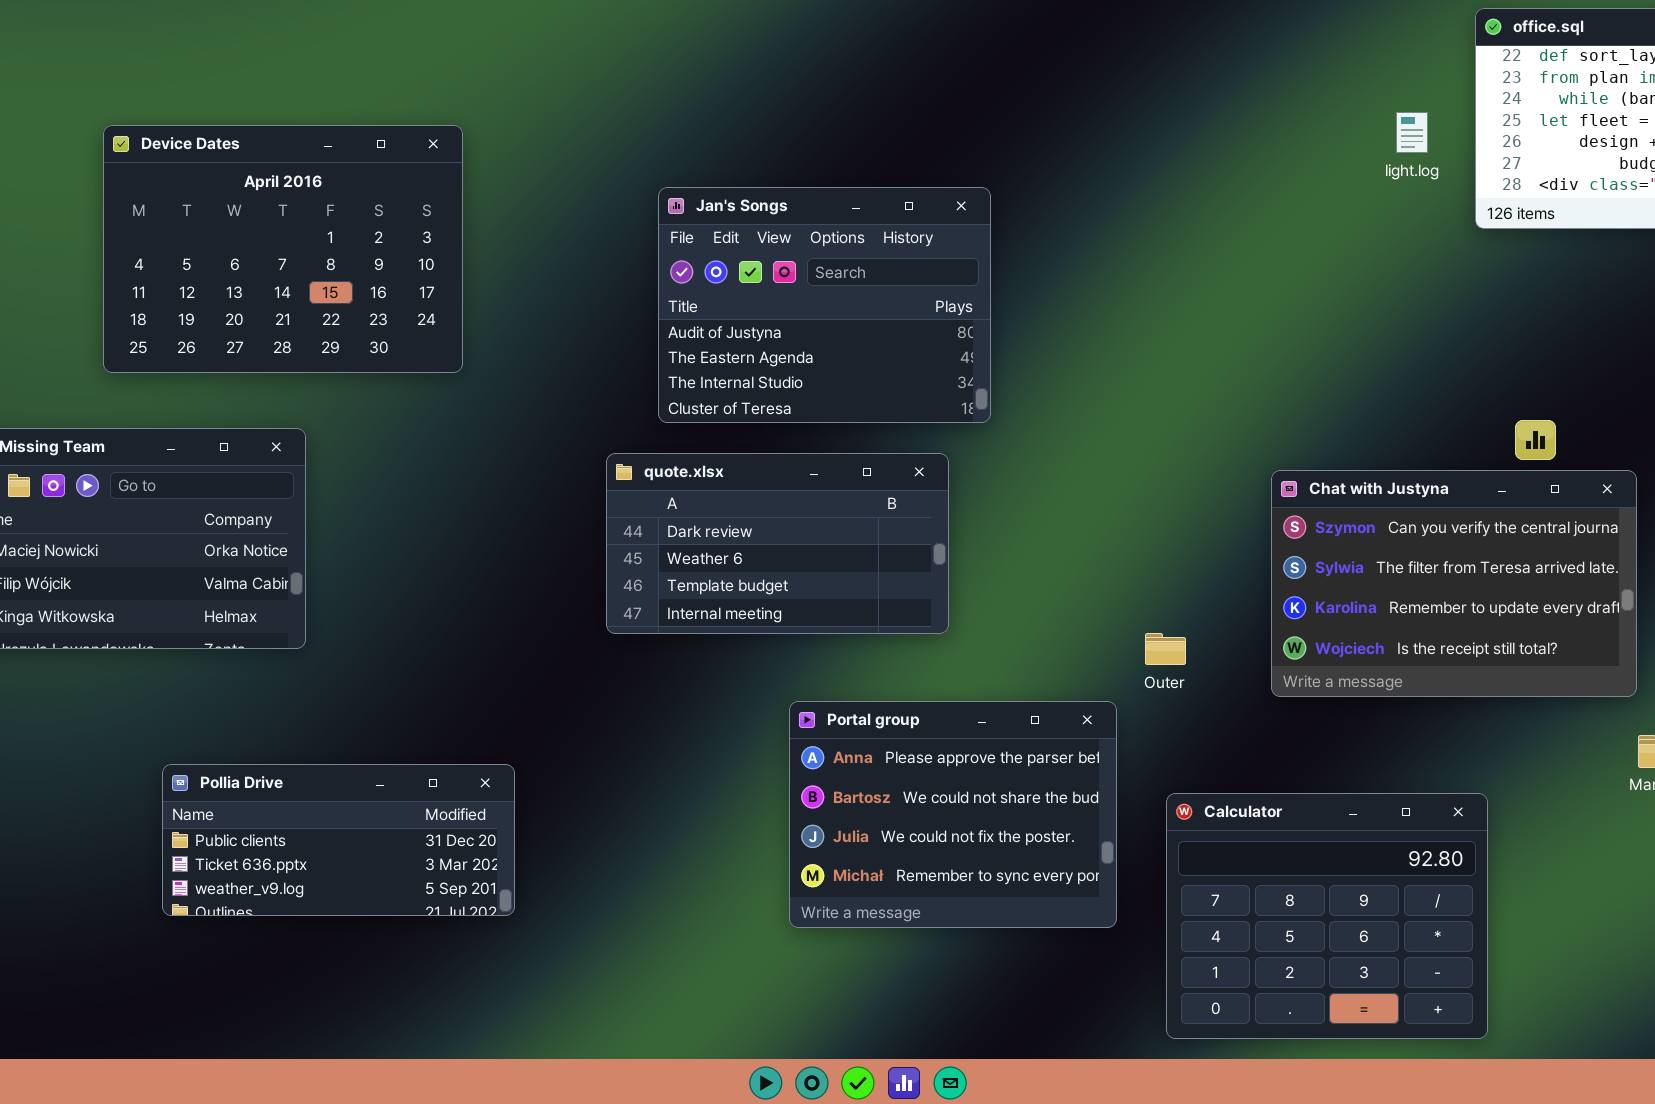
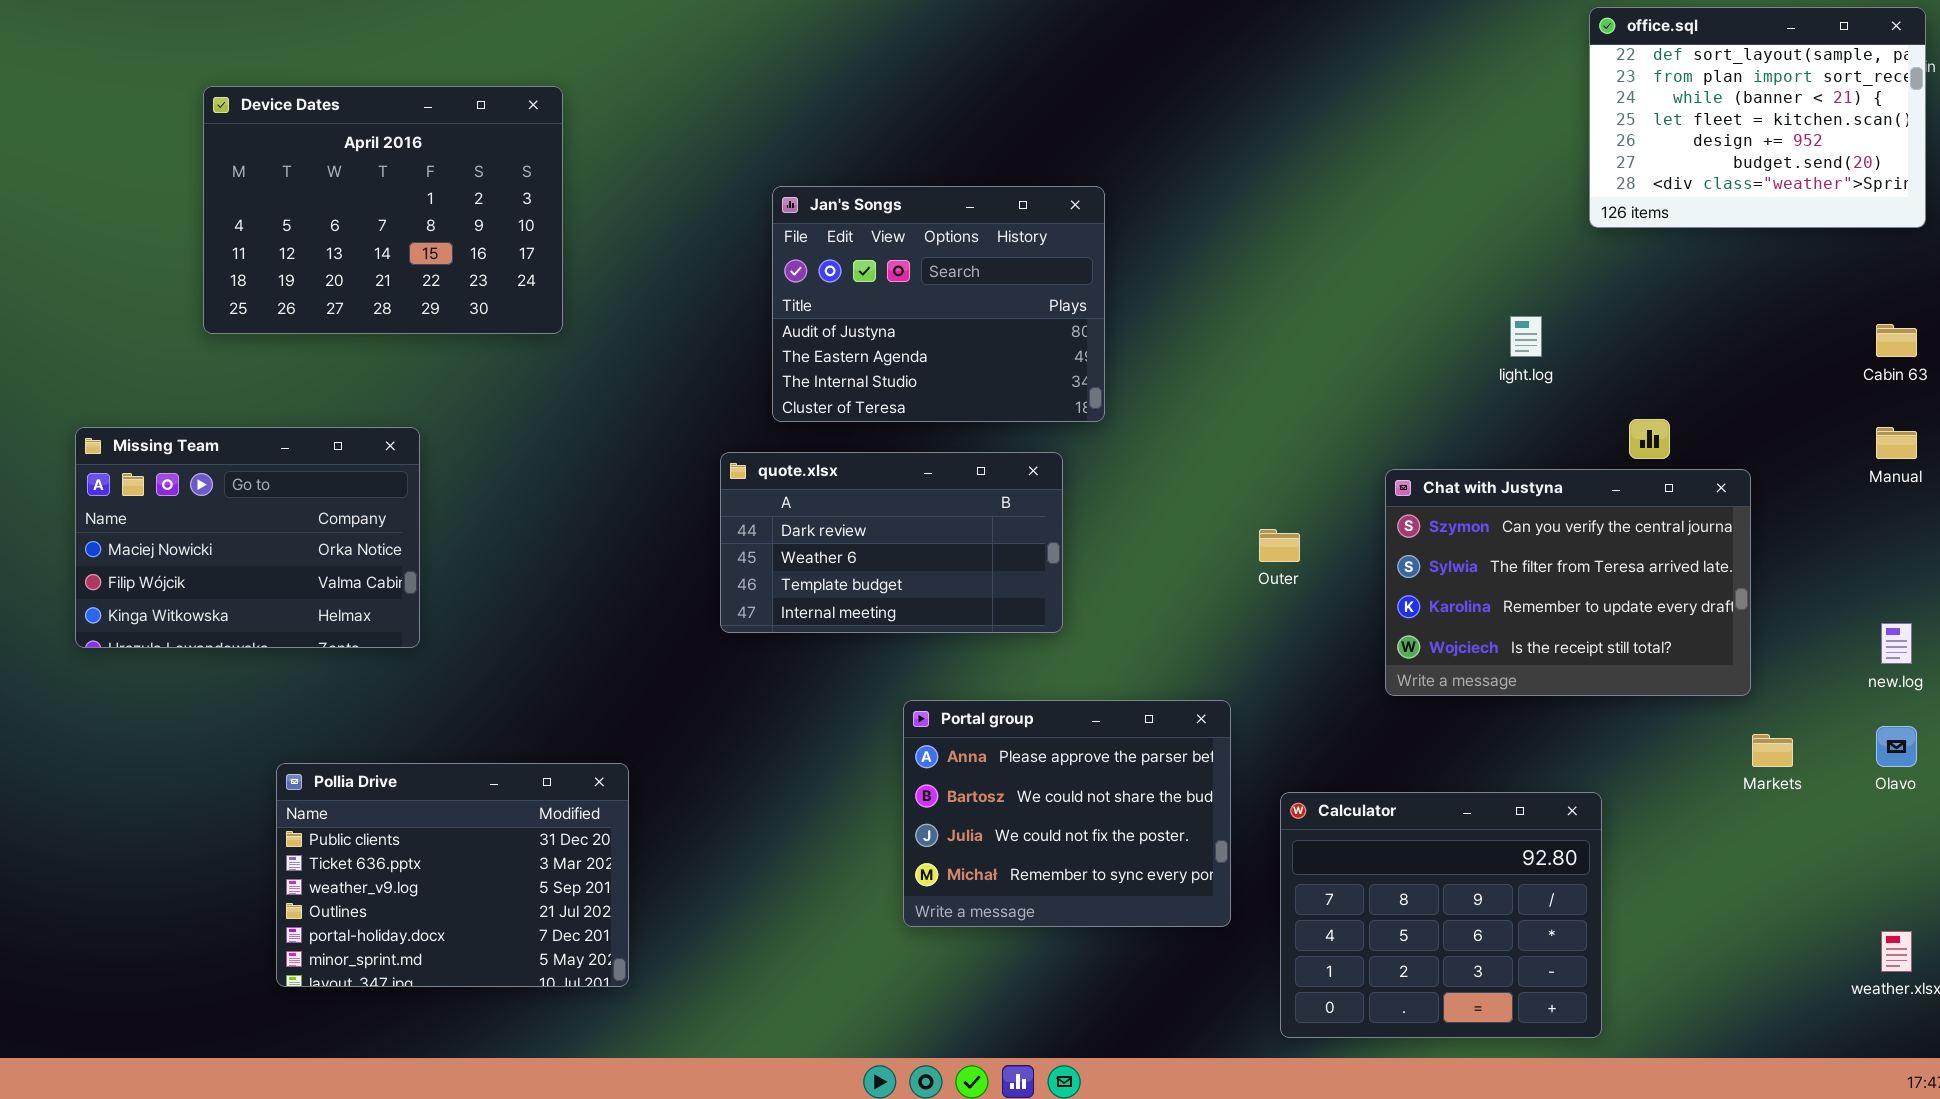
light.log: [1396,112,1428,153] -> [1510,316,1542,357], moved
Device Dates: [103,125,463,373] -> [203,86,563,334], moved
Outer: [1145,633,1186,665] -> [1259,529,1300,562], moved
Pollia Drive: [162,764,515,916] -> [276,763,629,987], resized

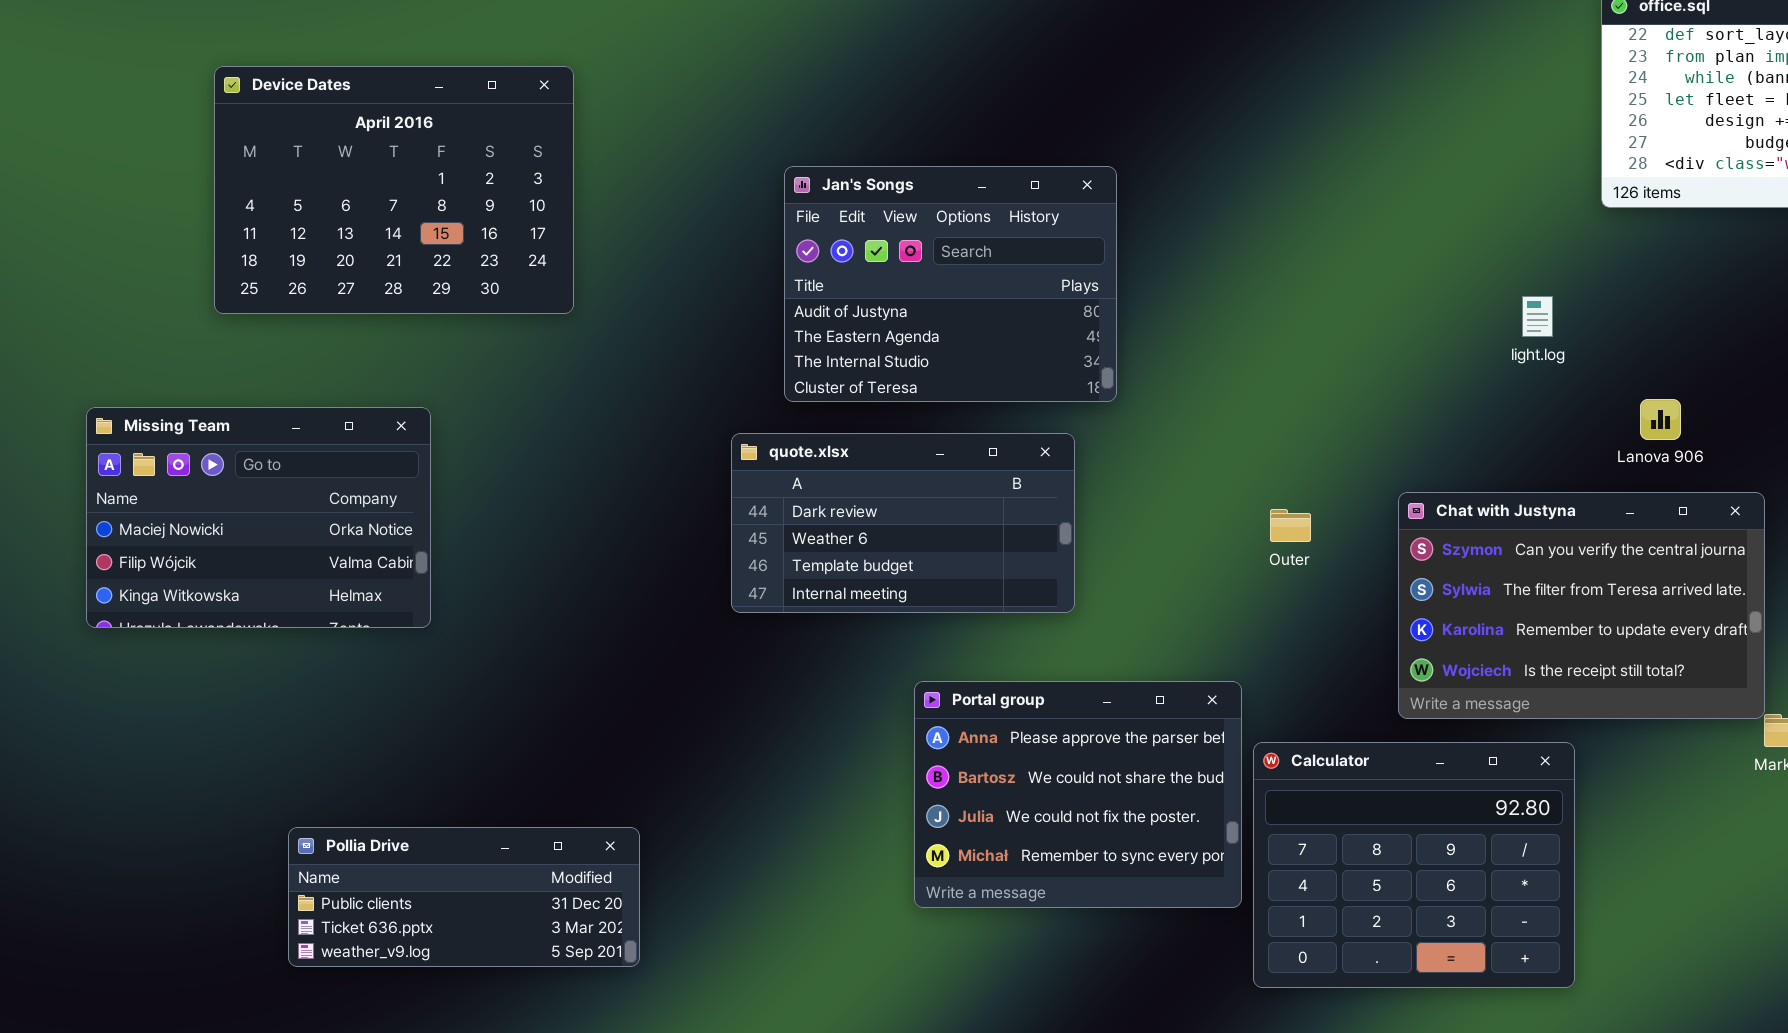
Chat with Justyna: [1385,469,1751,696] -> [1398,492,1765,719], moved
Pollia Drive: [276,763,629,987] -> [288,827,640,967], resized
Calculator: [1280,792,1602,1038] -> [1253,742,1575,988], moved

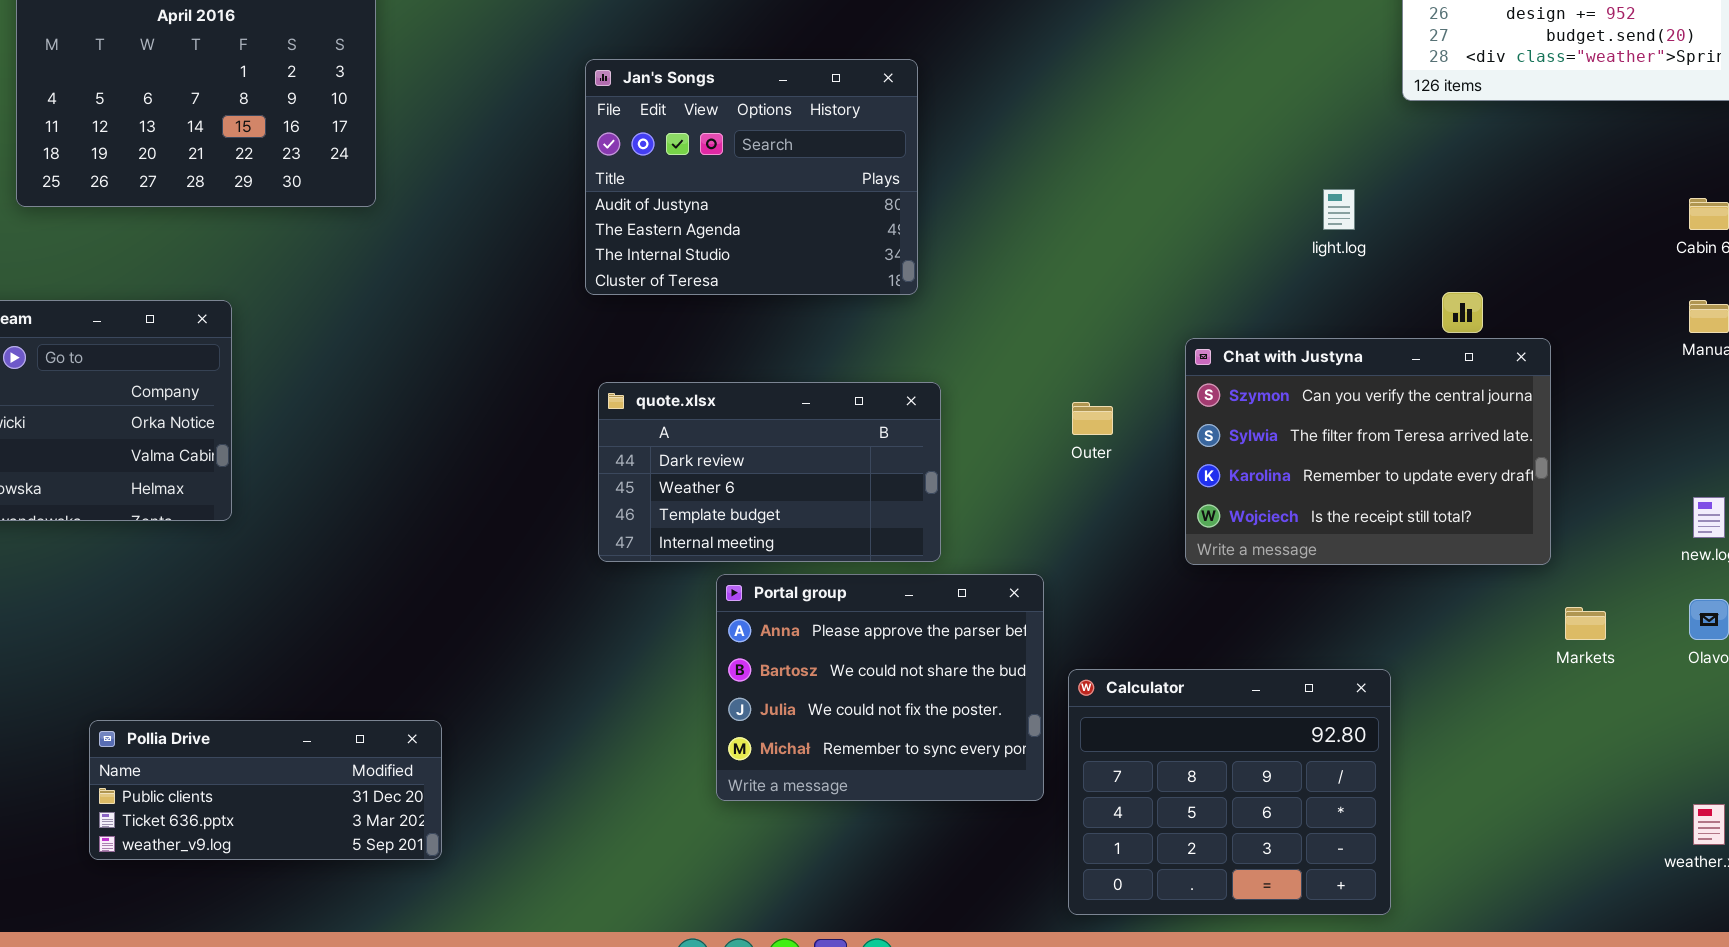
quote.xlsx: [731,433,1075,613] -> [598,382,941,562], moved
Chat with Justyna: [1398,492,1765,719] -> [1185,338,1551,565], moved
Calculator: [1253,742,1575,988] -> [1068,669,1391,915], moved

